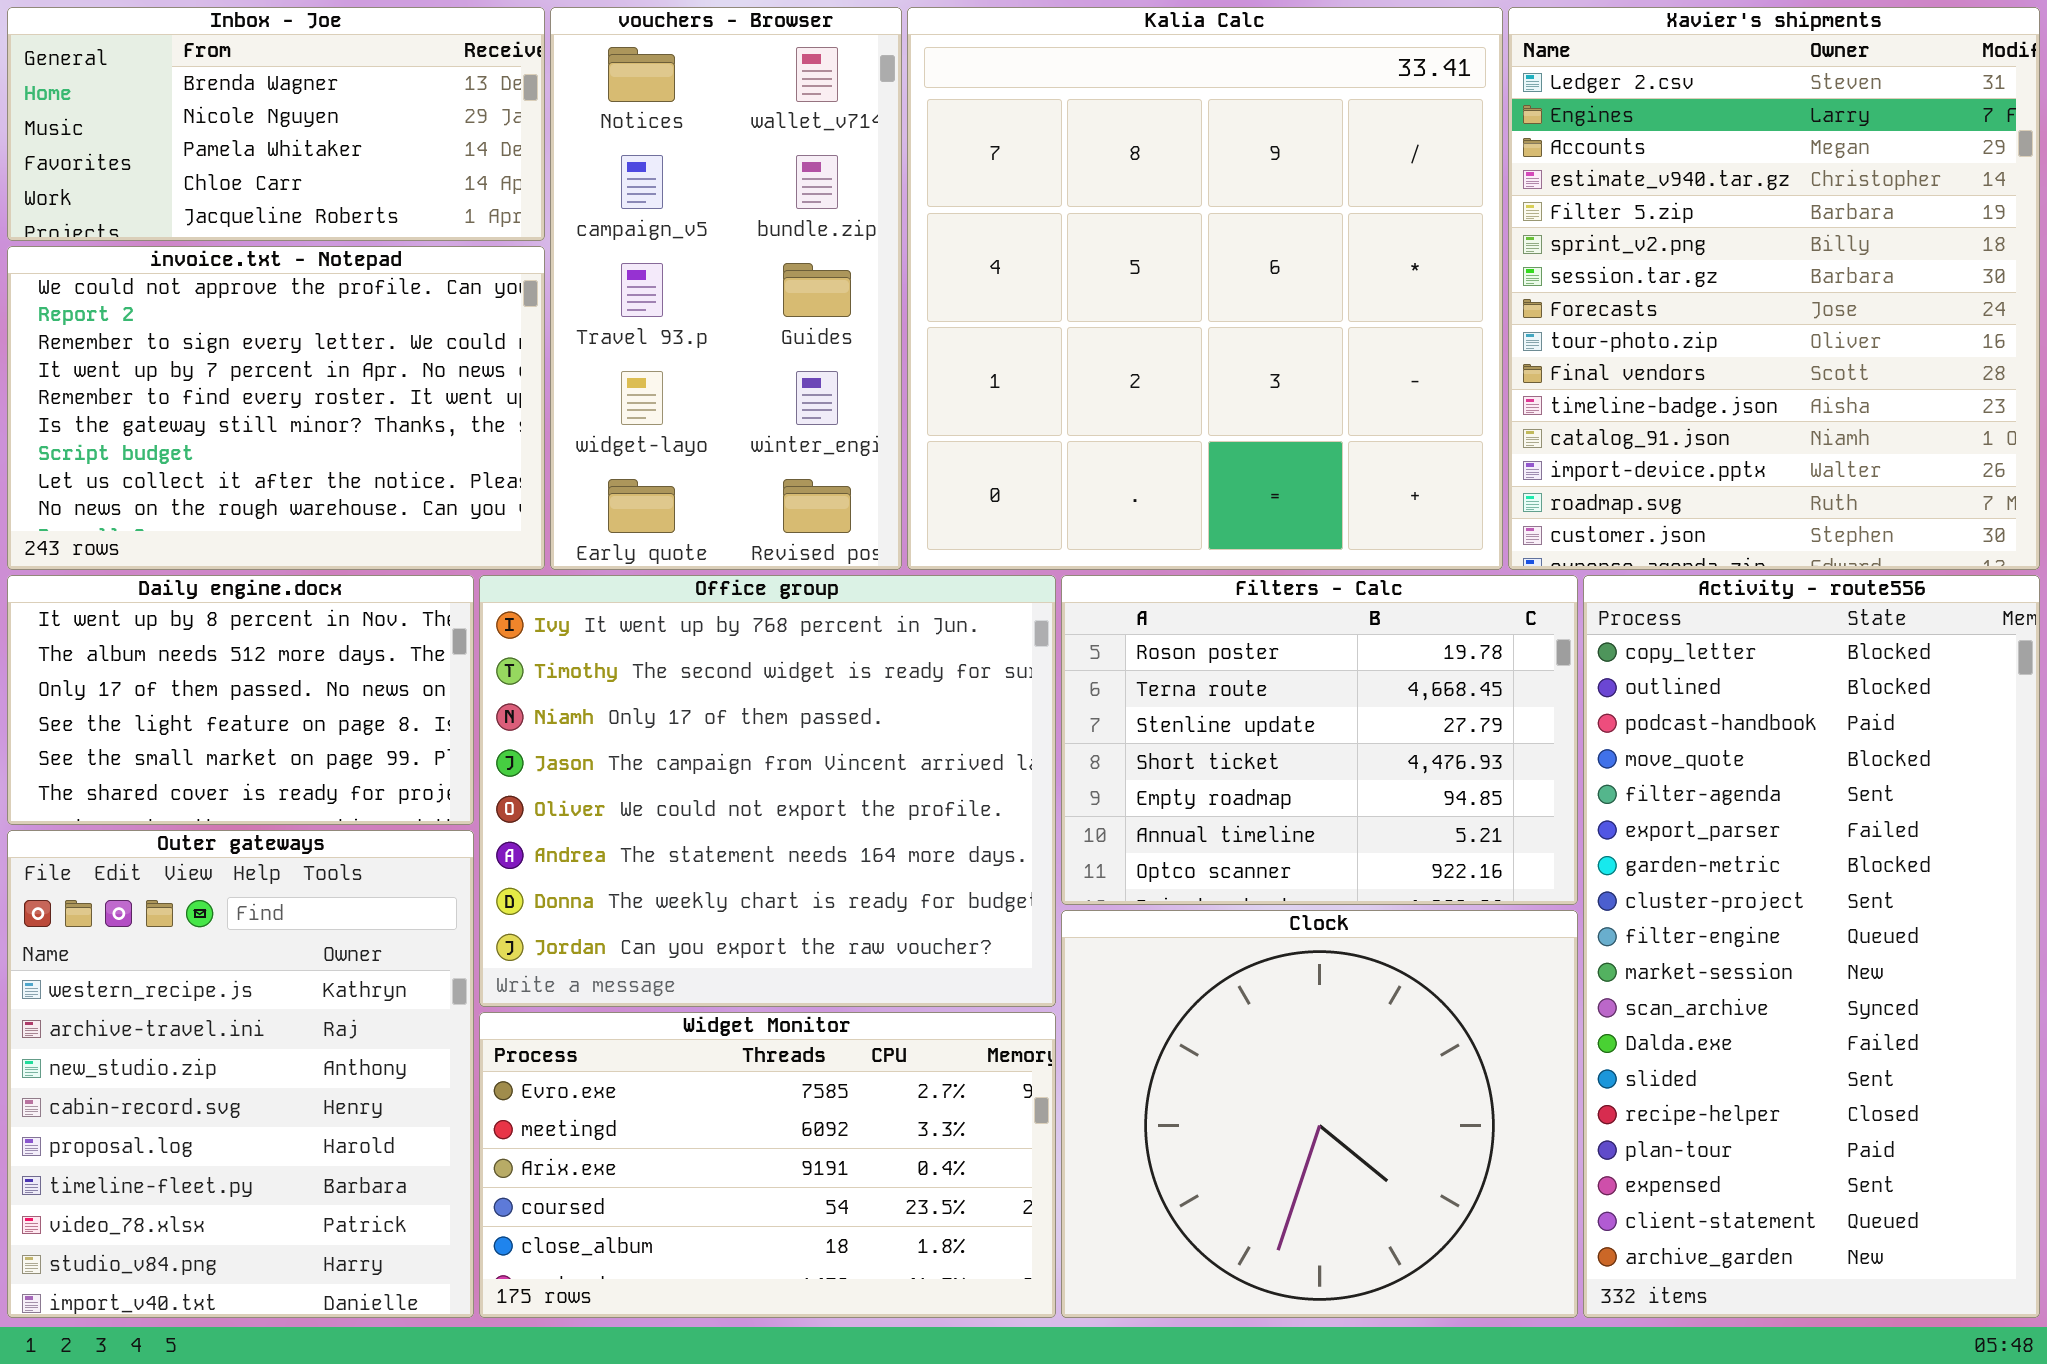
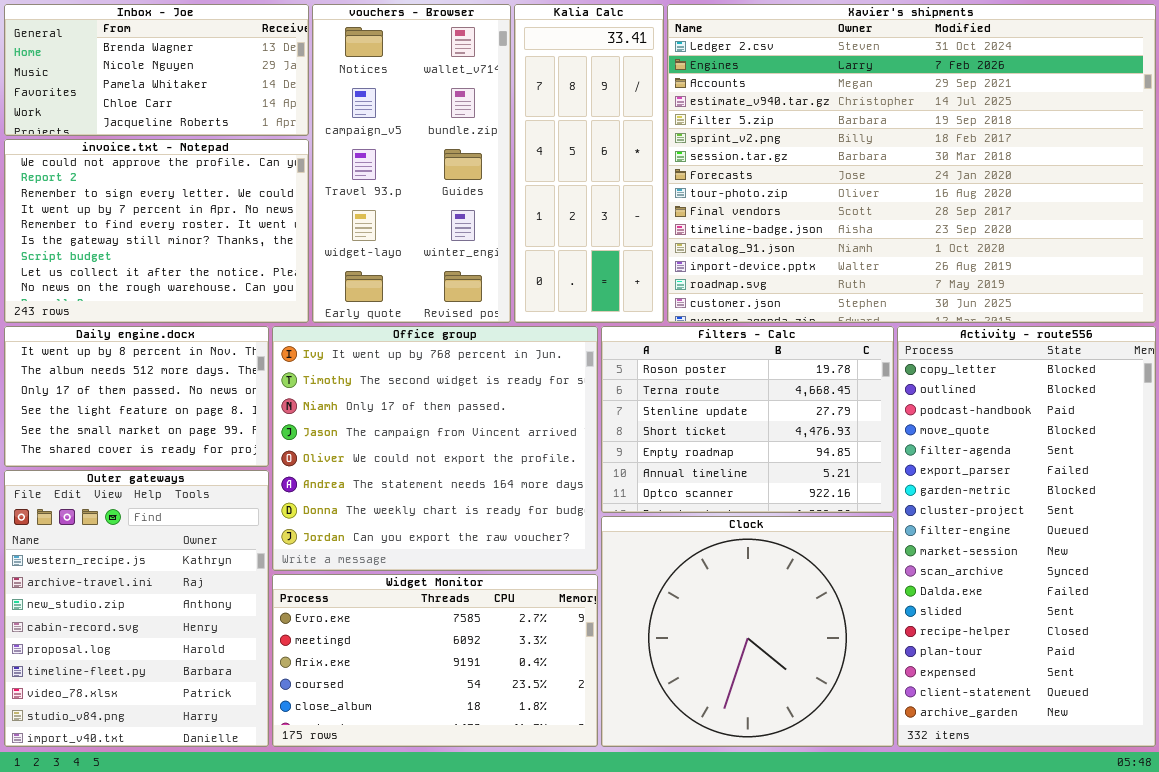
Kalia Calc: [907,7,1503,570] -> [514,4,664,323], resized
Xavier's shipments: [1508,7,2040,570] -> [667,4,1156,323], resized

